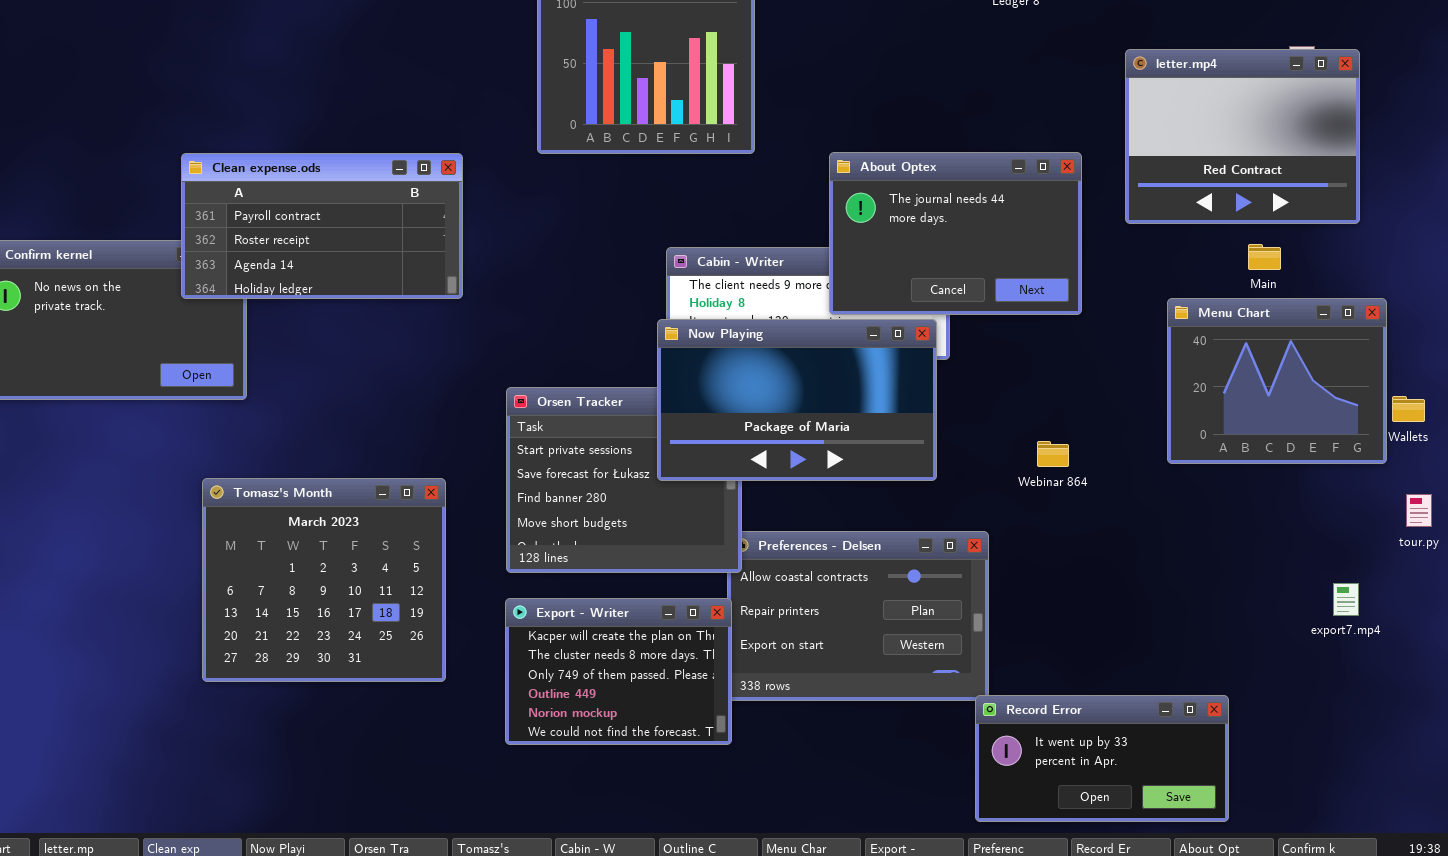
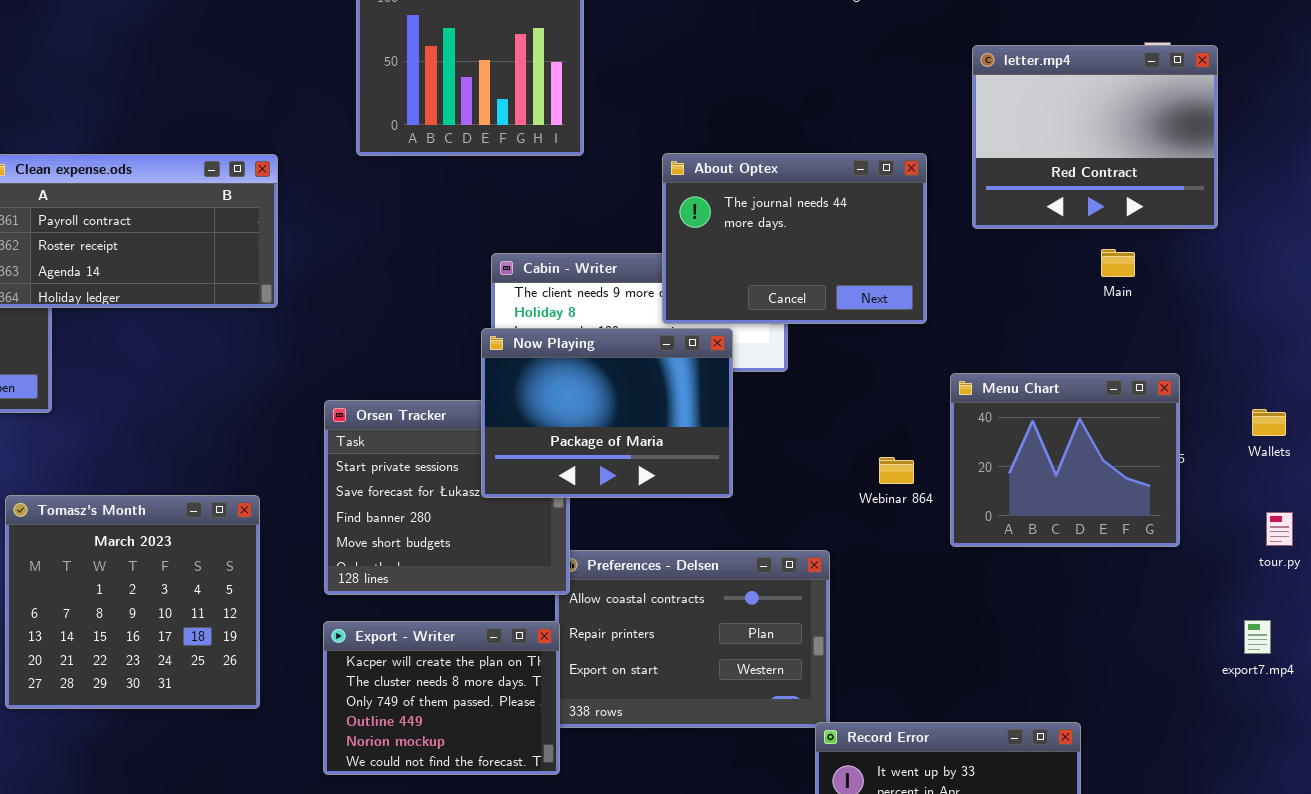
Menu Chart: [1167,298,1387,464] -> [950,373,1180,547], moved
Now Playing: [657,319,937,481] -> [481,328,733,498], resized
export7.mp4: [1333,583,1359,616] -> [1244,620,1271,654], moved

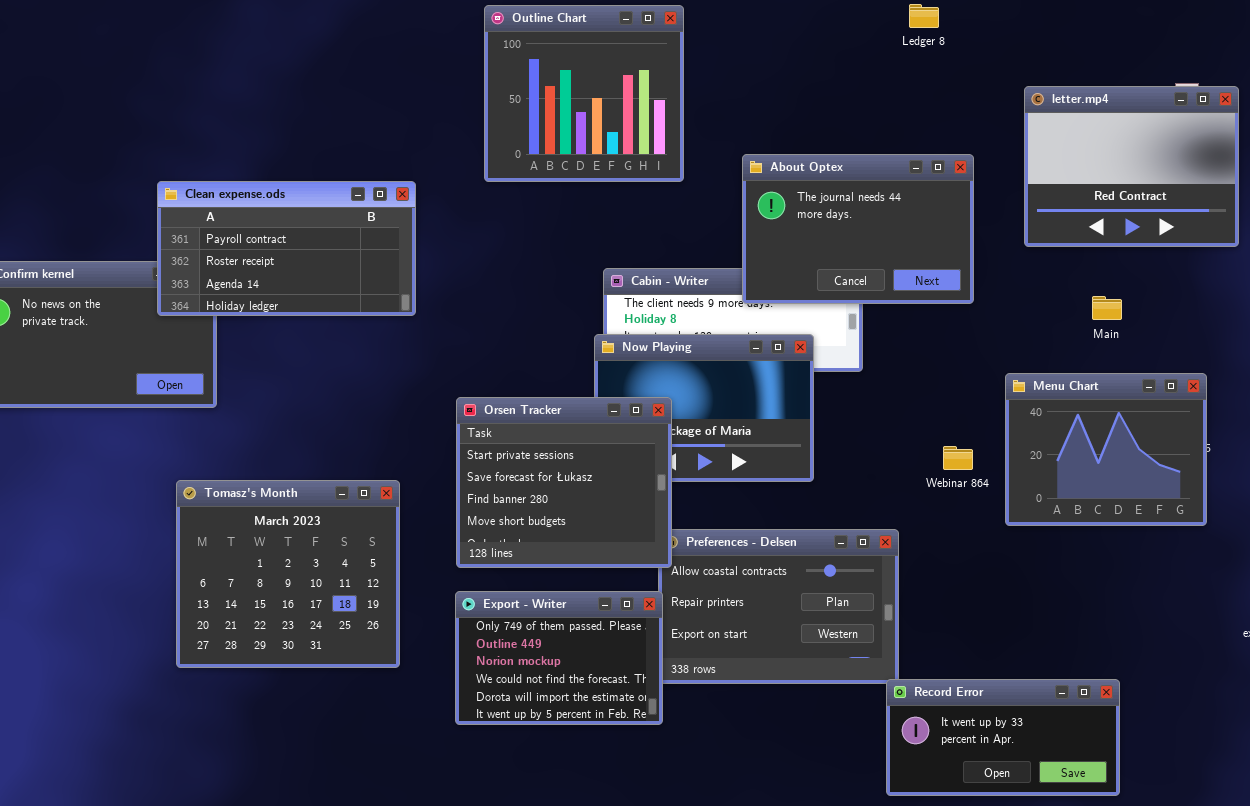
About Optex: [662,153,927,324] -> [742,154,974,304], moved
Main: [1101,249,1135,277] -> [1092,296,1122,320], moved
Orsen Tracker: [324,400,570,595] -> [456,397,672,568], raised
Export - Writer: [323,621,560,775] -> [455,591,663,725], scrolled down 2 rows

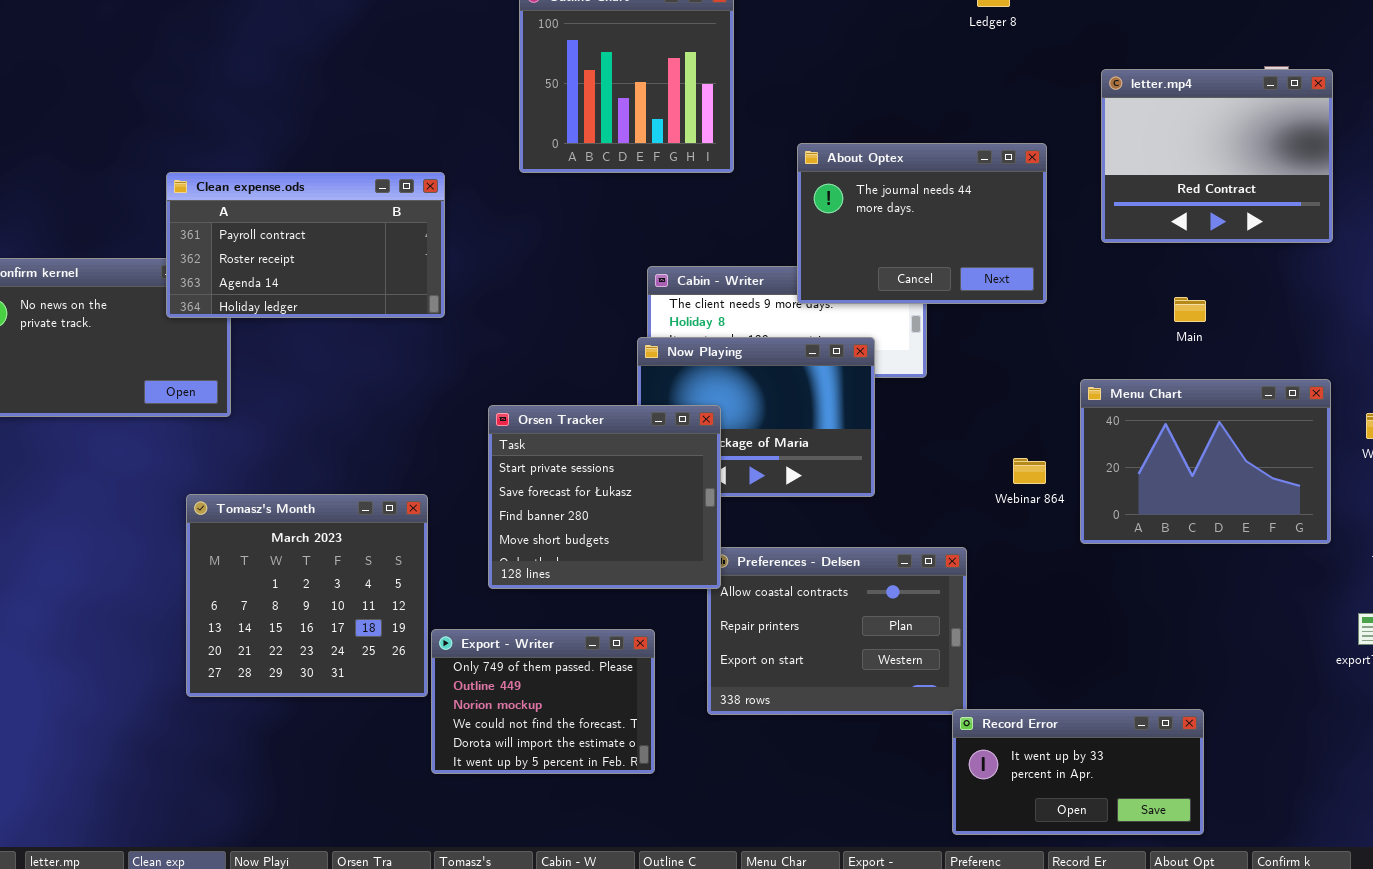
Menu Chart: [1005,373,1207,526] -> [1080,379,1331,544], resized
Export - Writer: [455,591,663,725] -> [431,629,655,774], moved

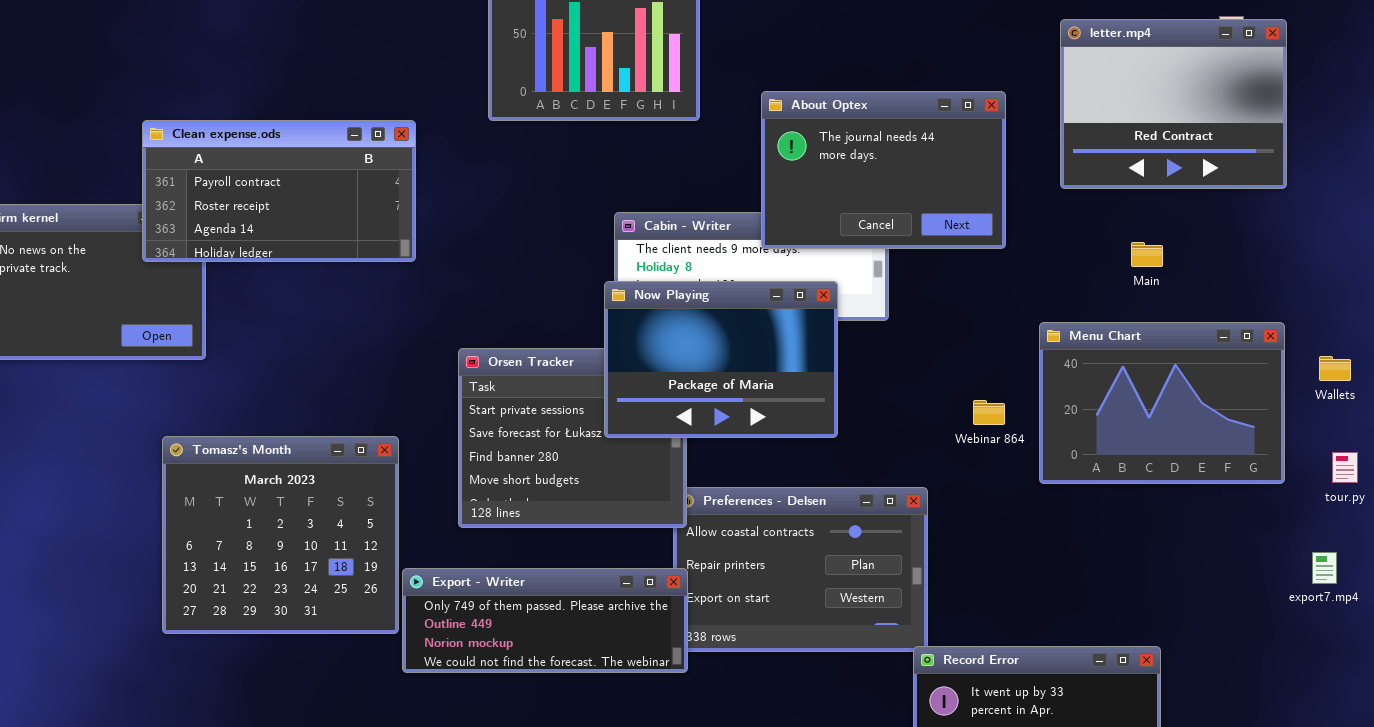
Now Playing: [637,337,875,497] -> [604,281,838,438], raised
Export - Writer: [431,629,655,774] -> [402,568,688,673], resized

